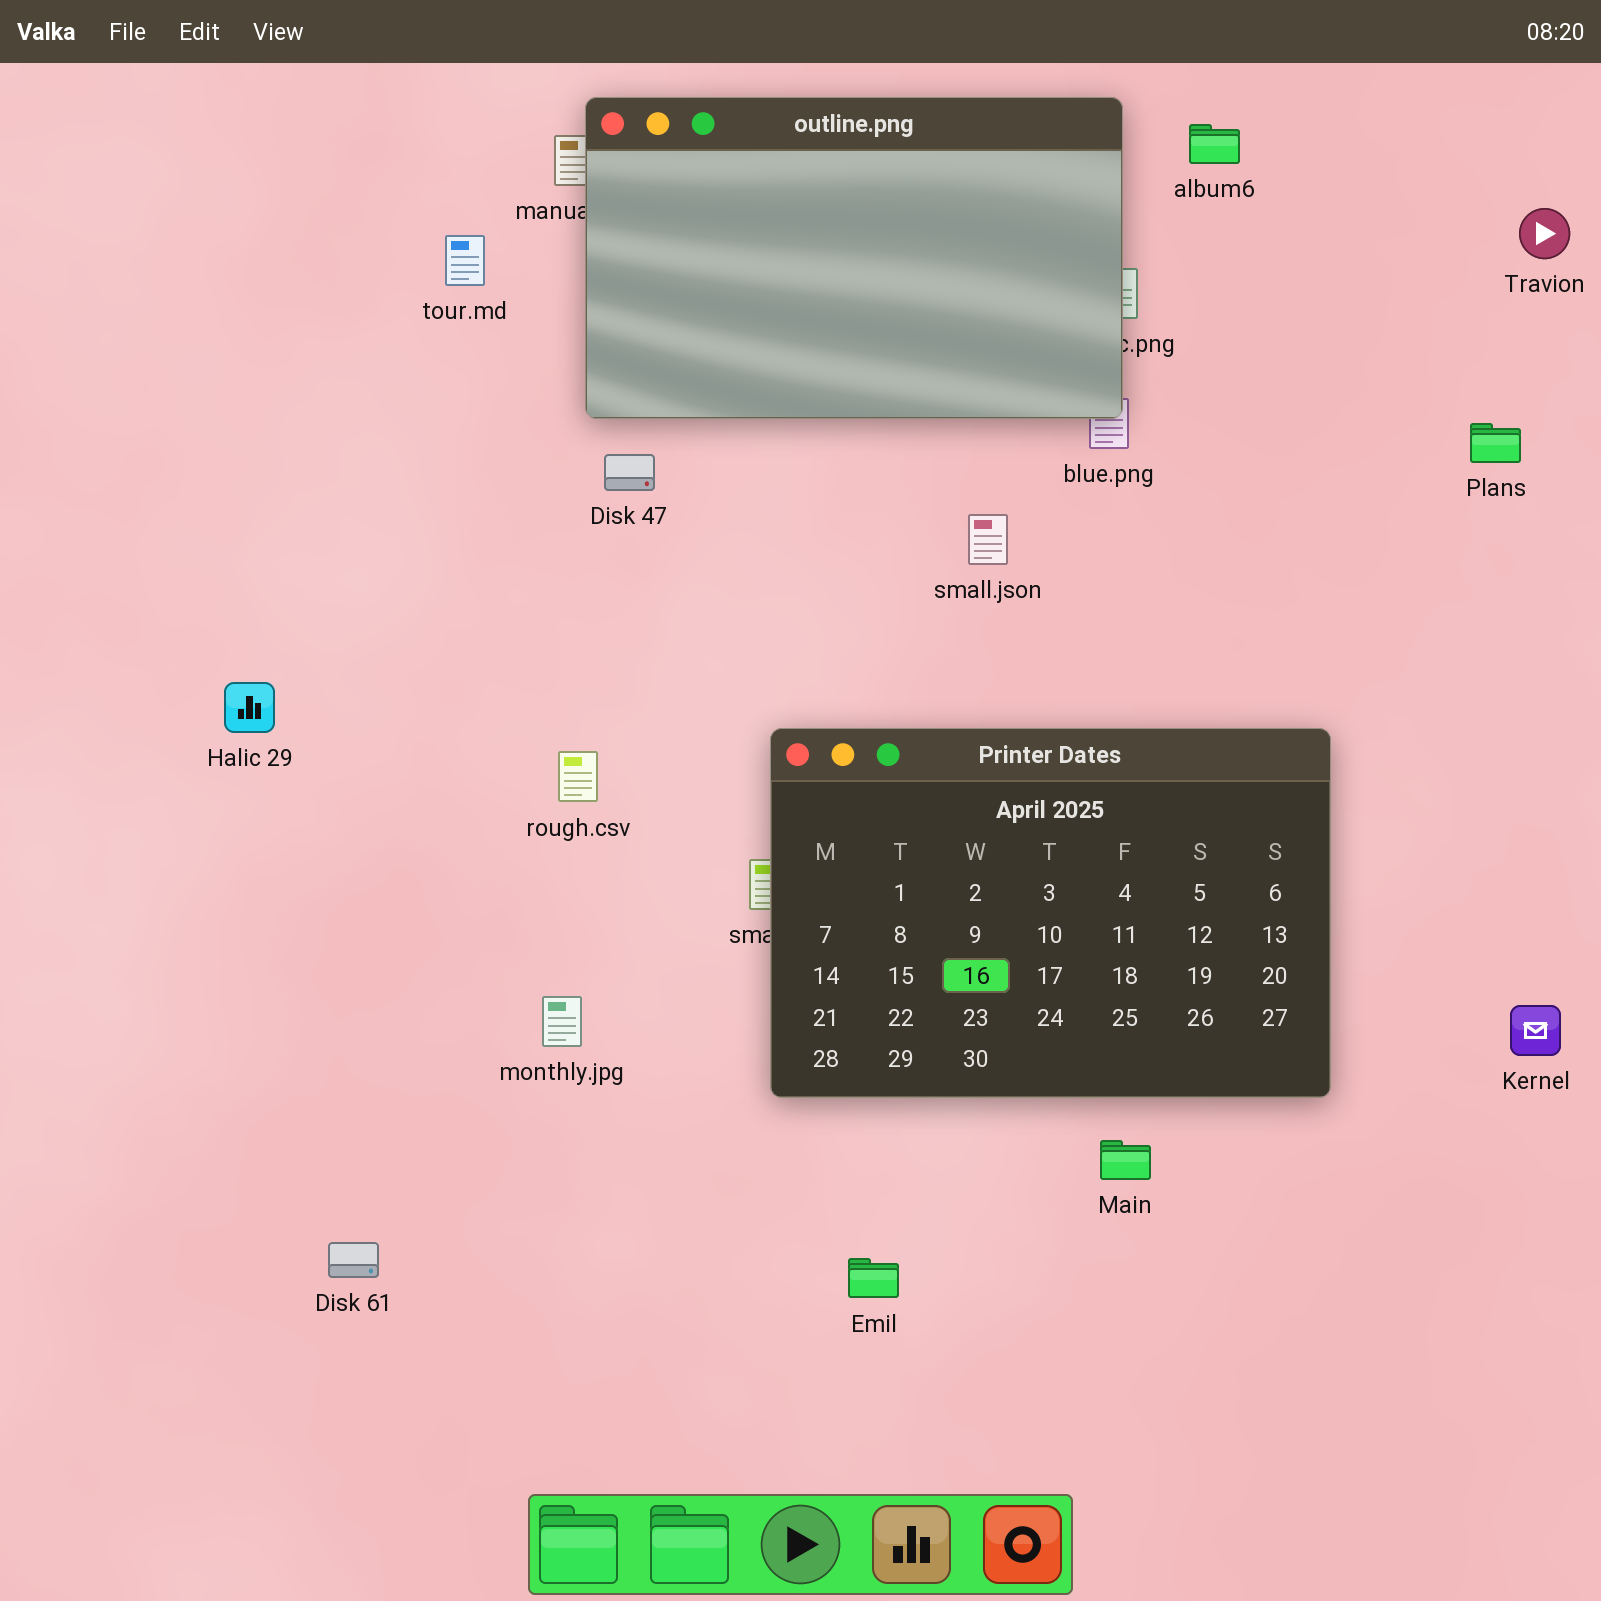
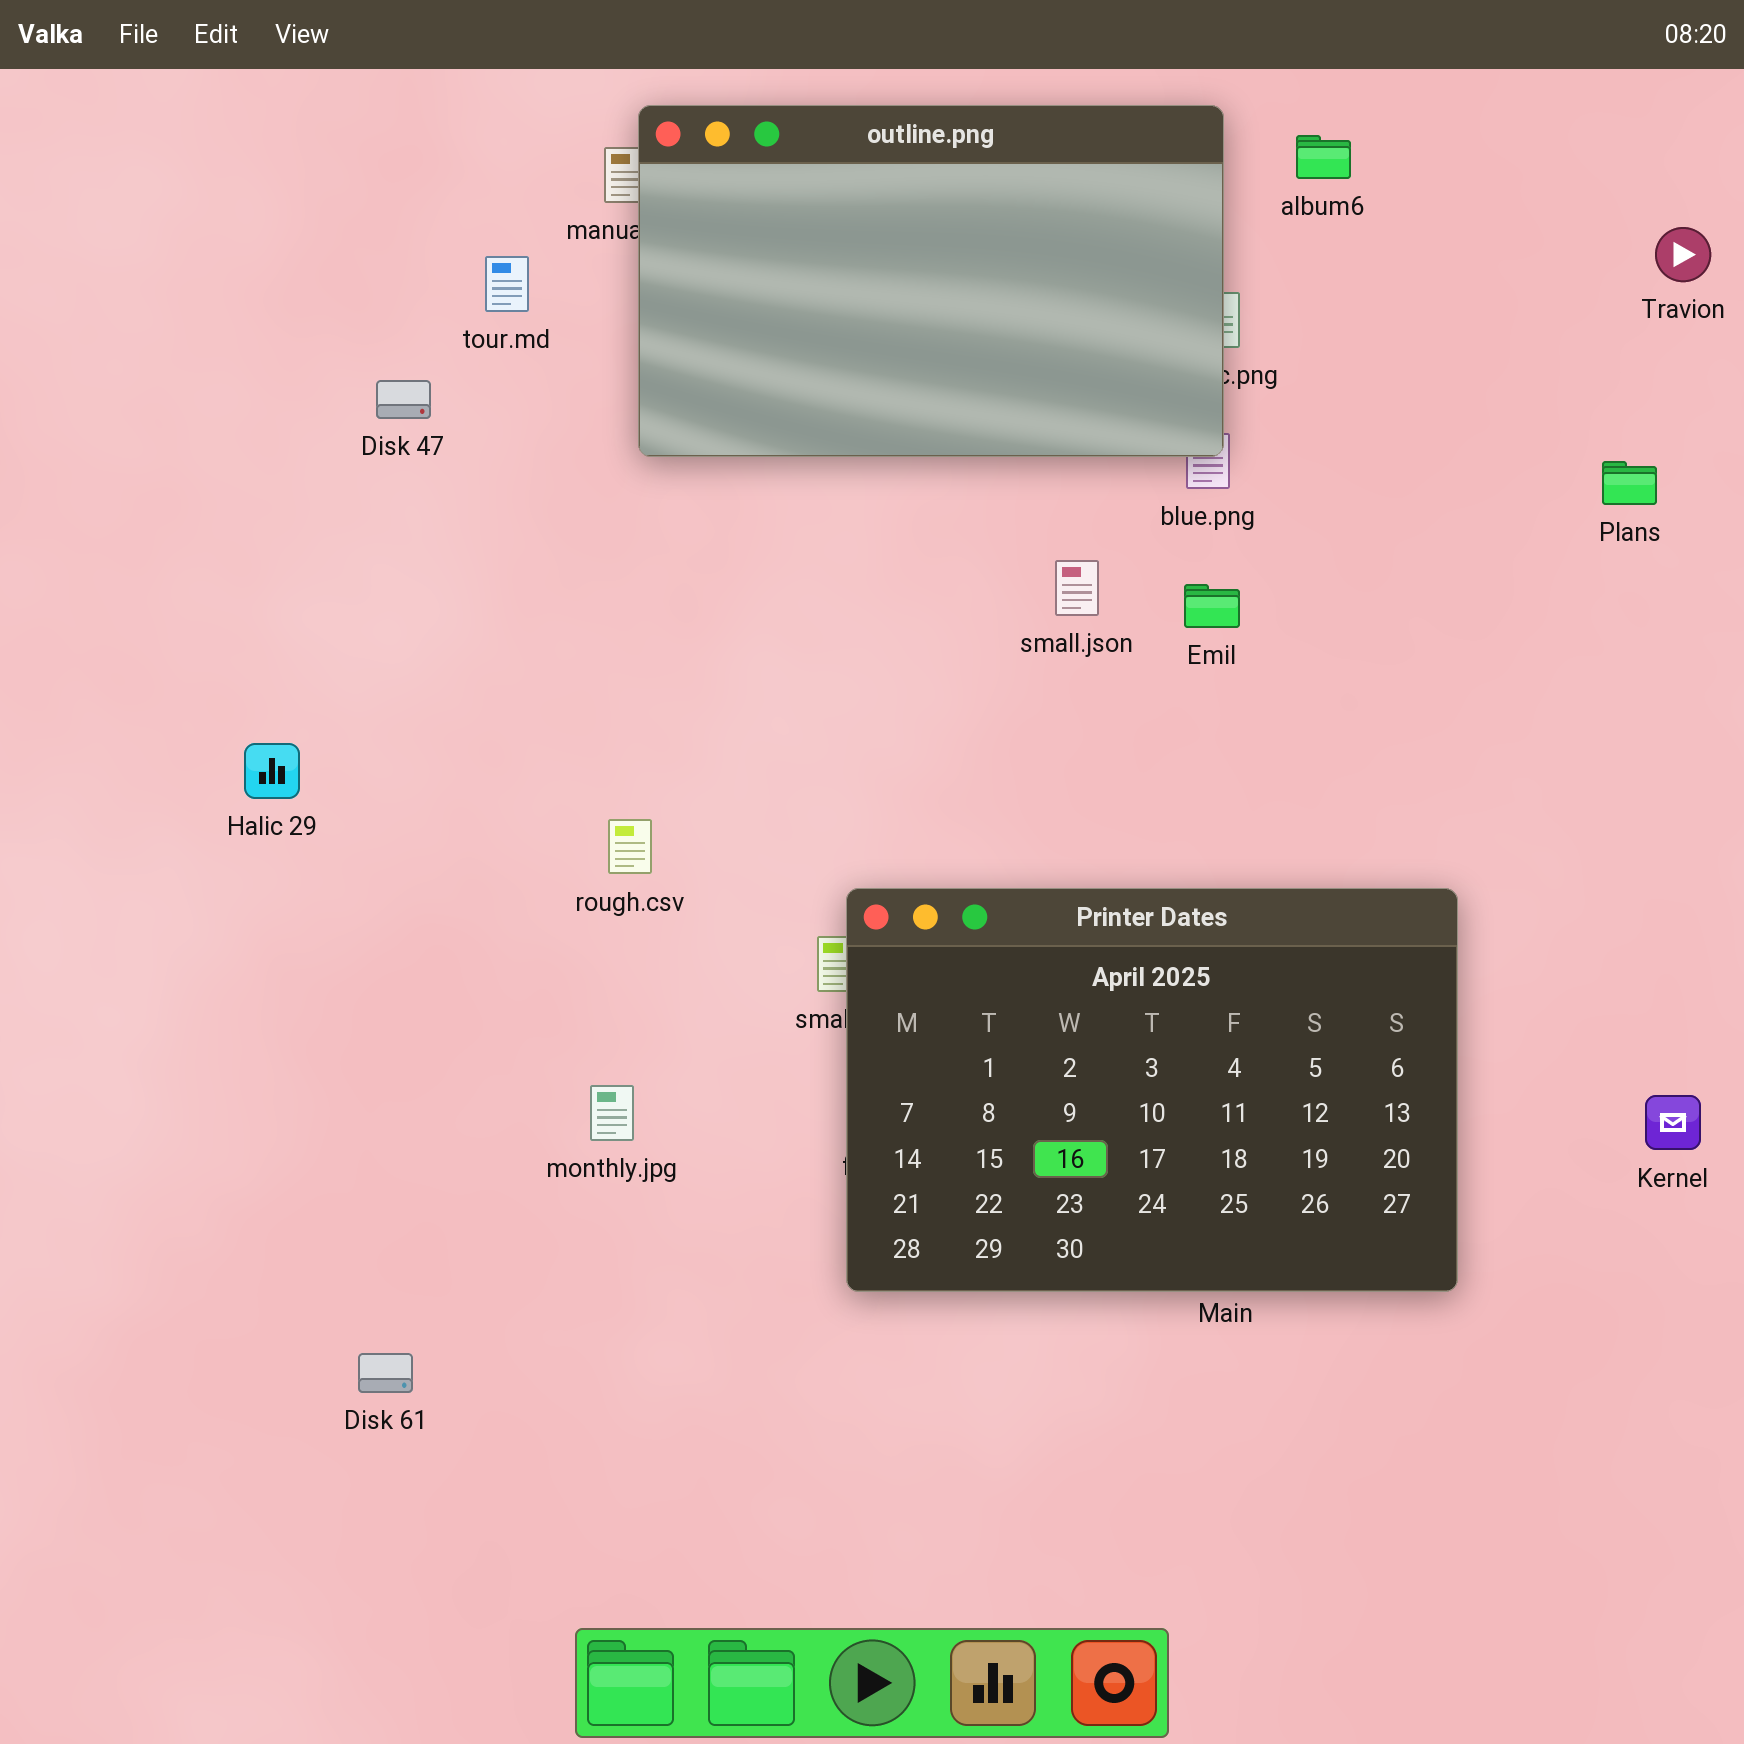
Disk 47: [604,454,655,491] -> [376,380,431,419], moved
Printer Dates: [770,728,1331,1098] -> [846,888,1458,1292], moved
Emil: [848,1258,899,1298] -> [1184,584,1240,628], moved

